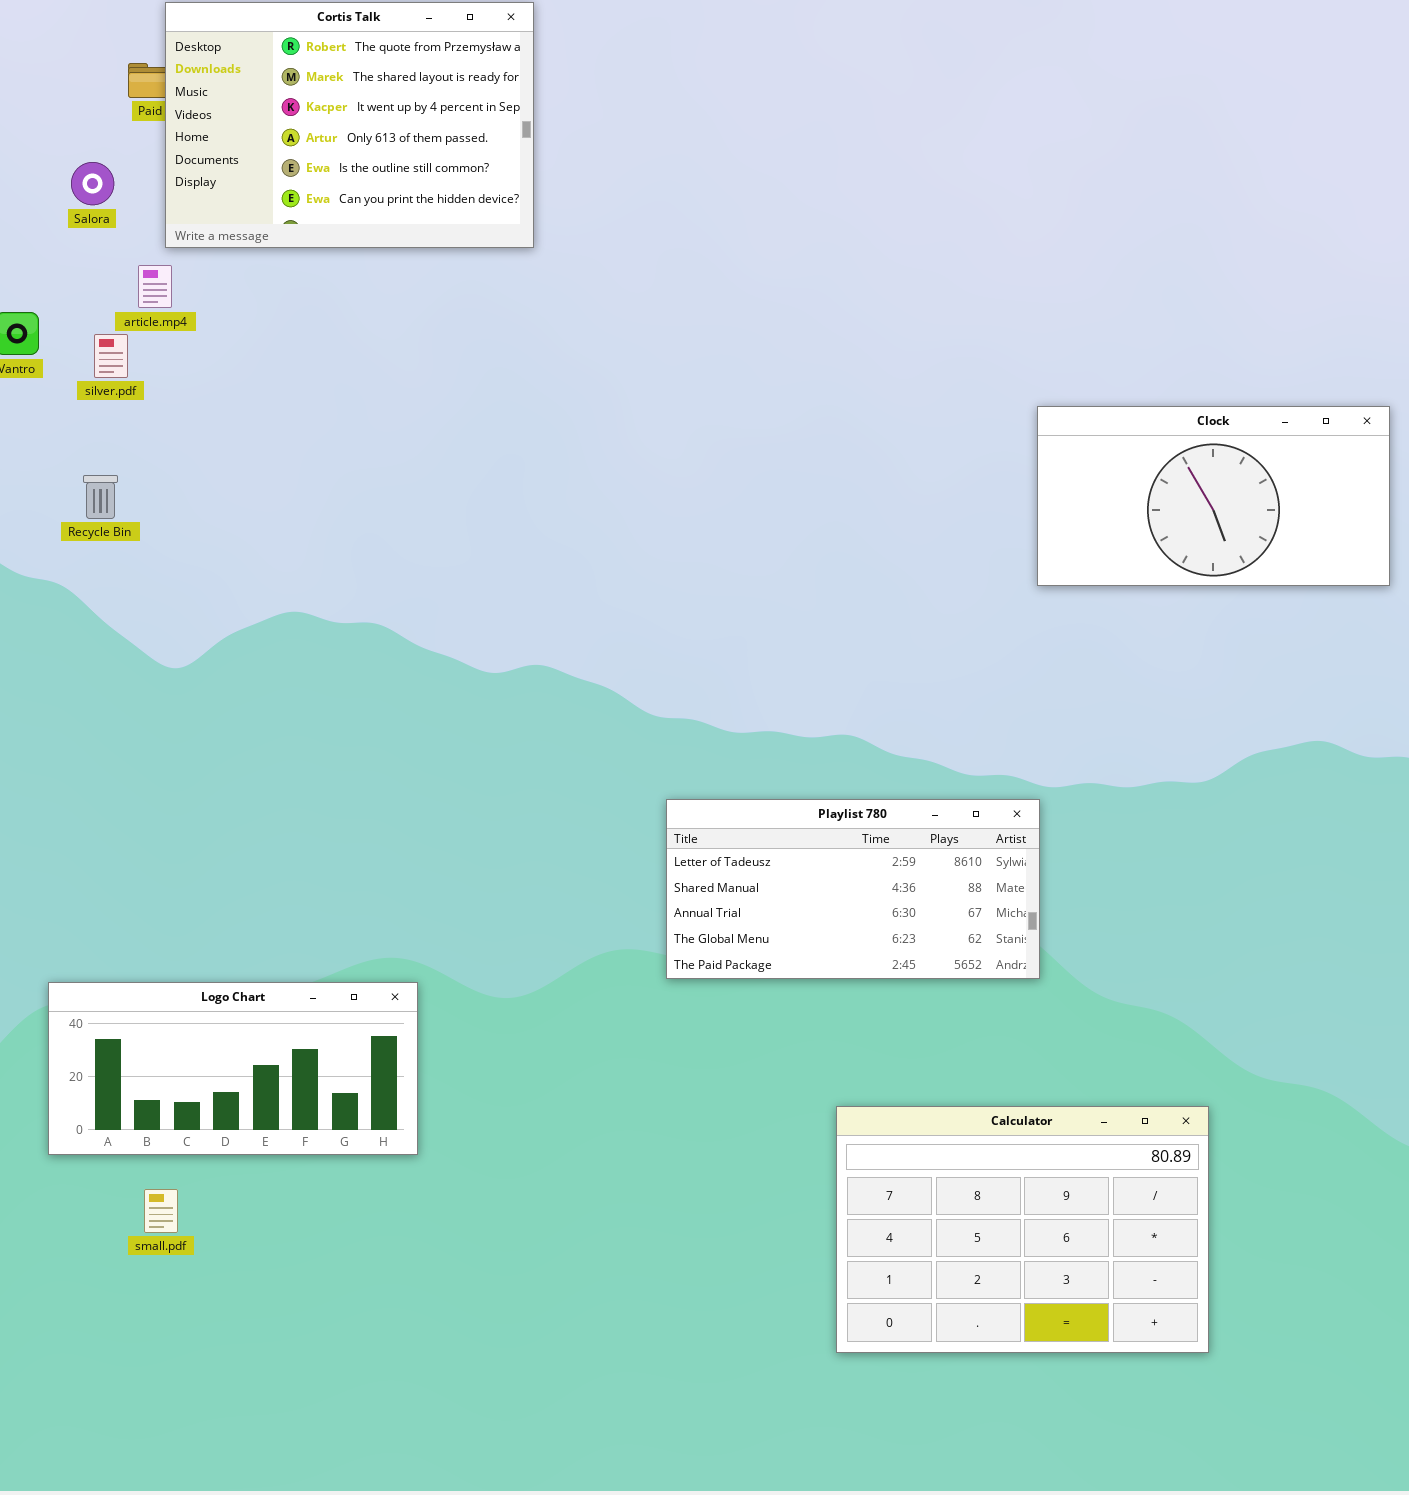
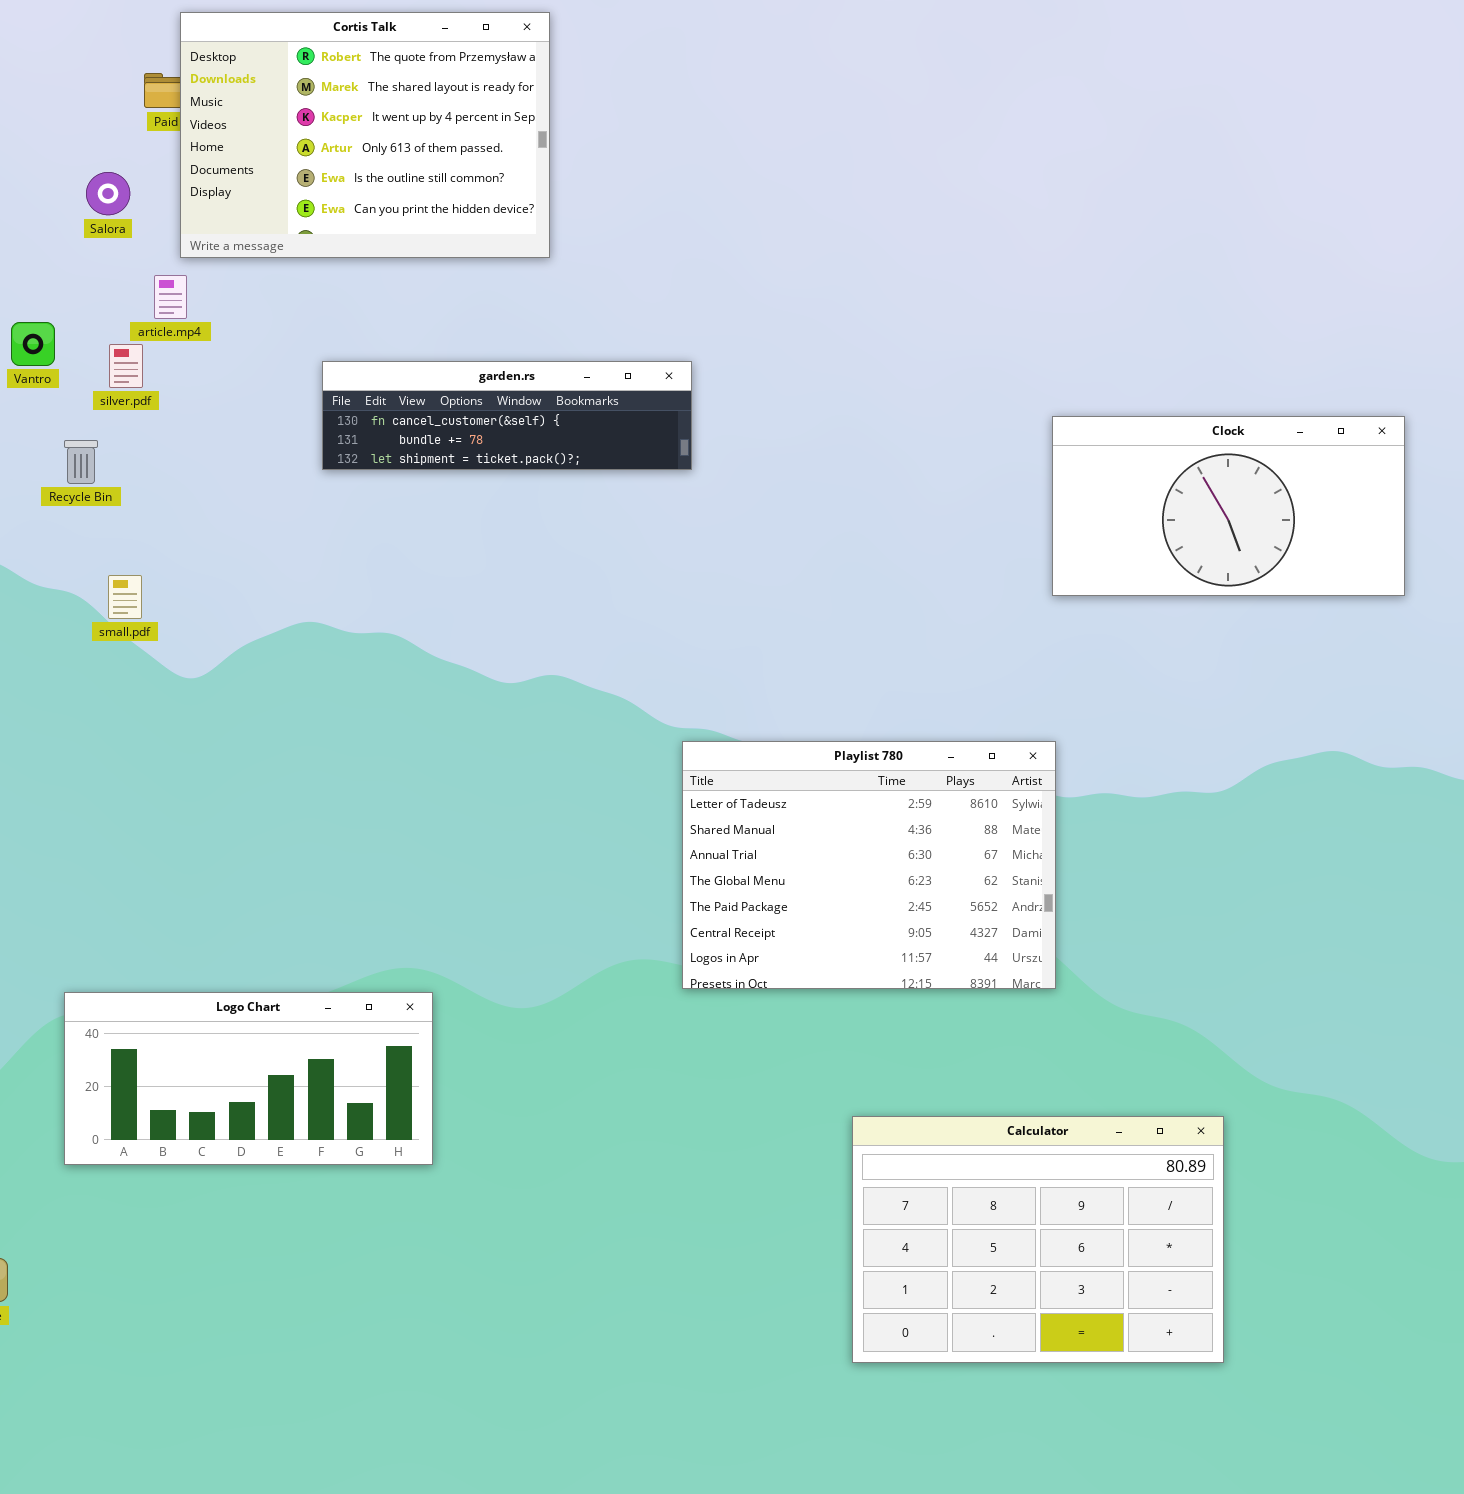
garden.rs: none -> [322,361,692,470], opened
Recycle Bin: [83,475,118,519] -> [64,440,98,484], moved
Playlist 780: [666,799,1040,979] -> [682,741,1056,989], resized
small.pdf: [144,1189,178,1233] -> [108,575,142,619], moved

